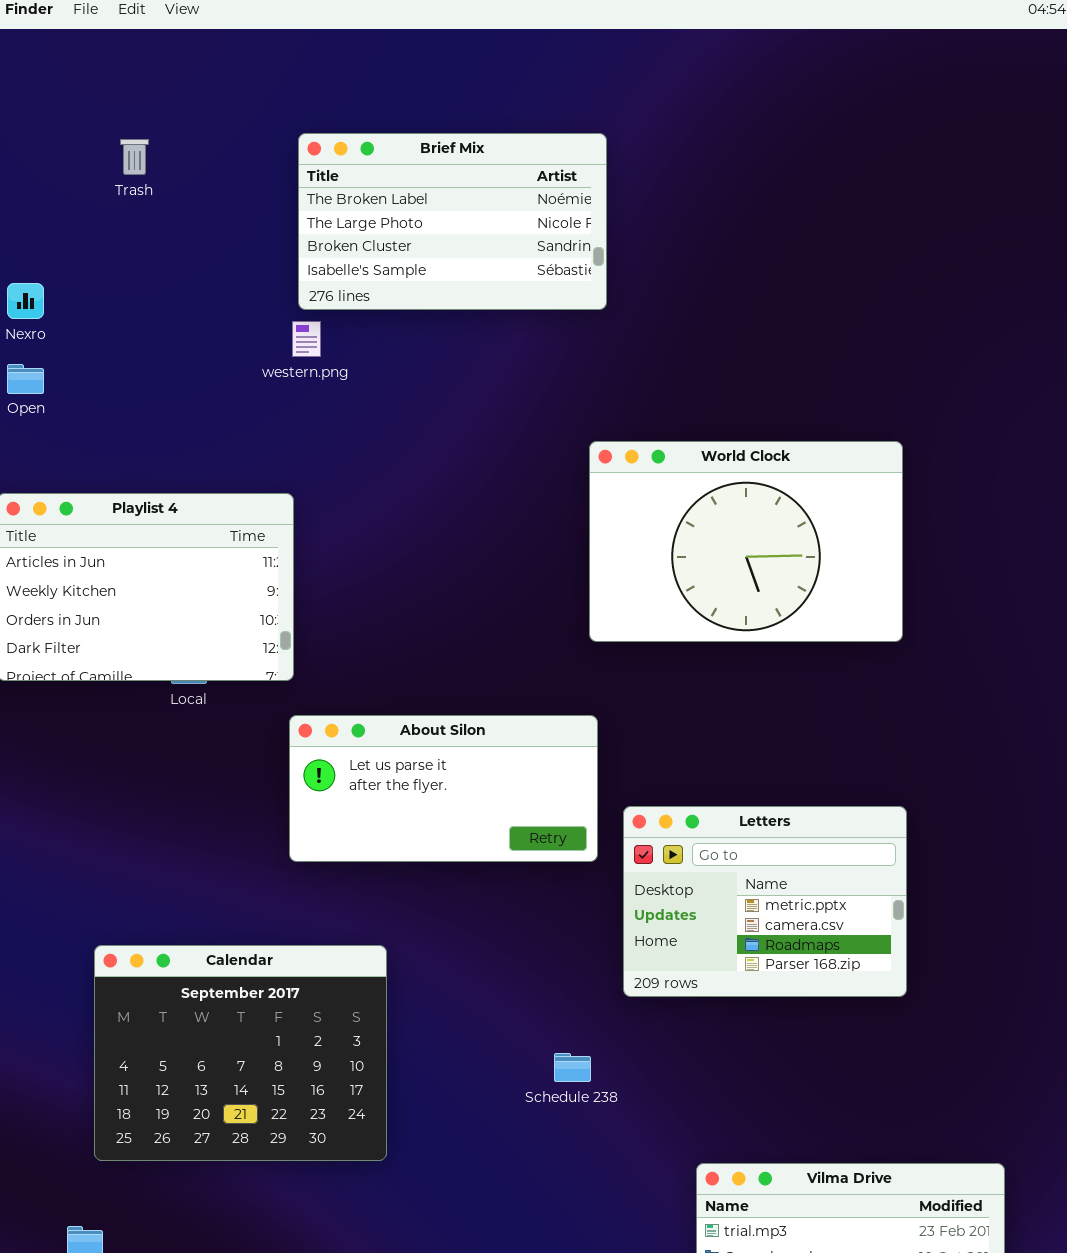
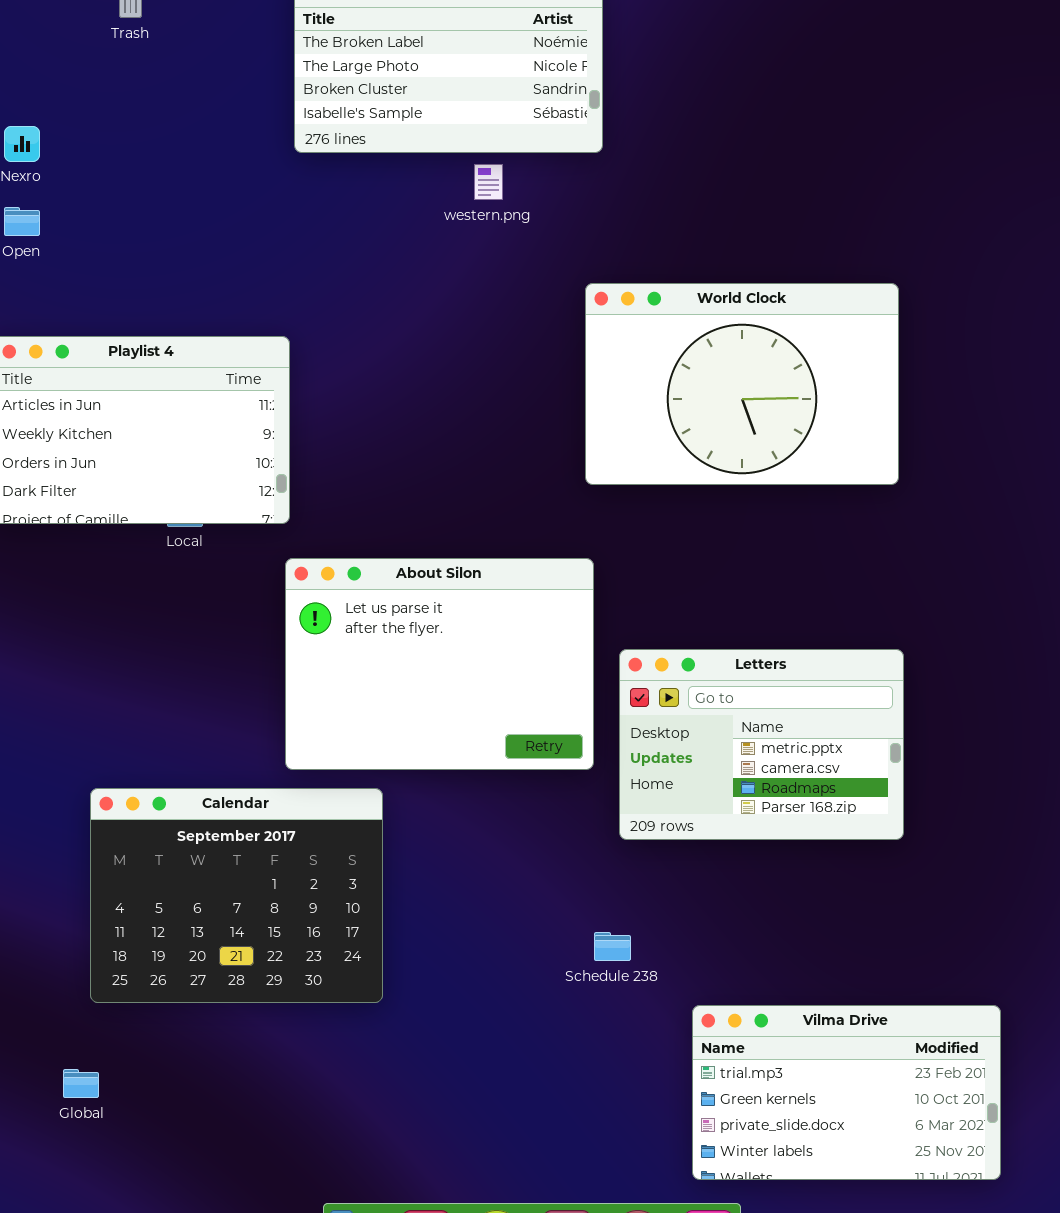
western.png: [292,321,321,357] -> [474,164,503,200], moved
About Silon: [289,715,598,862] -> [285,558,594,770], resized
Schedule 238: [554,1053,591,1082] -> [594,932,631,961], moved

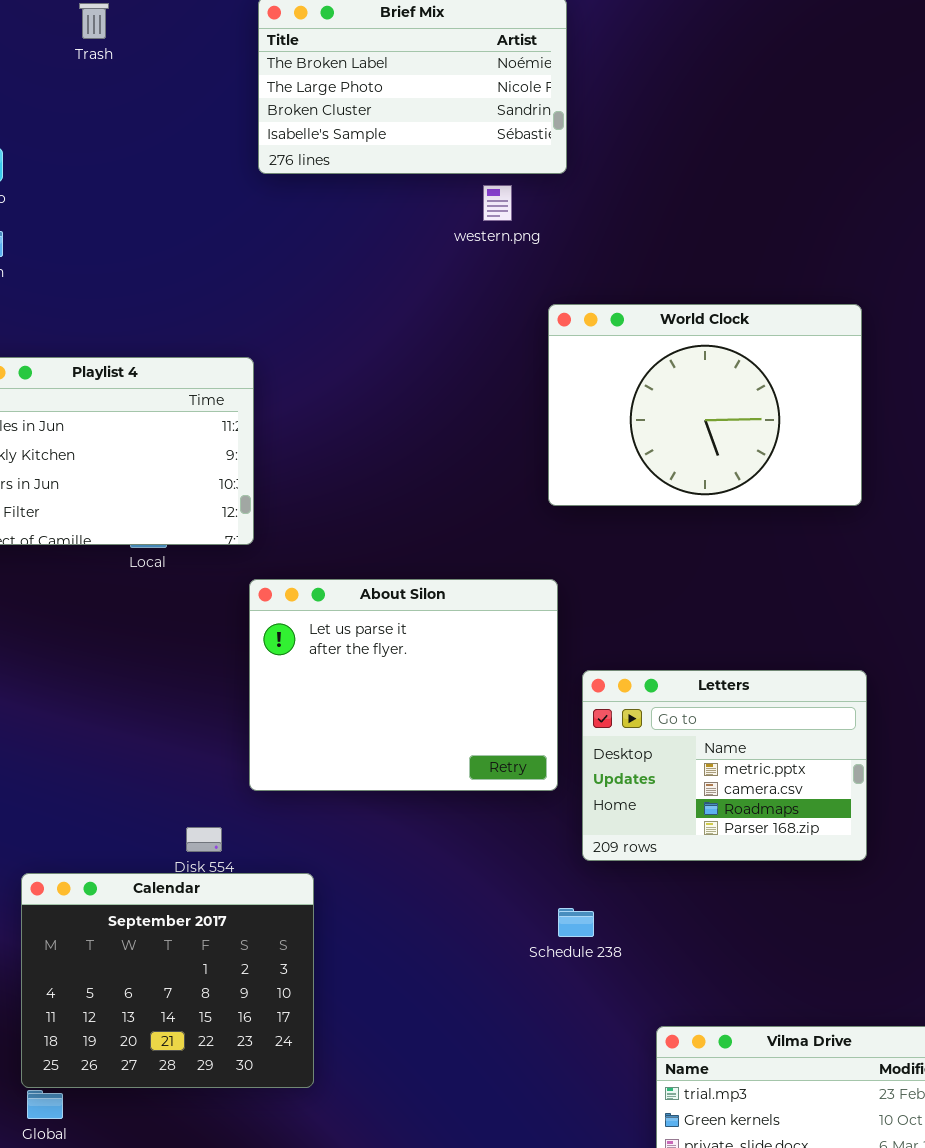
western.png: [474,164,503,200] -> [483,185,512,221], moved
Calendar: [90,788,383,1003] -> [21,873,314,1088], moved
Schedule 238: [594,932,631,961] -> [558,908,594,937], moved

